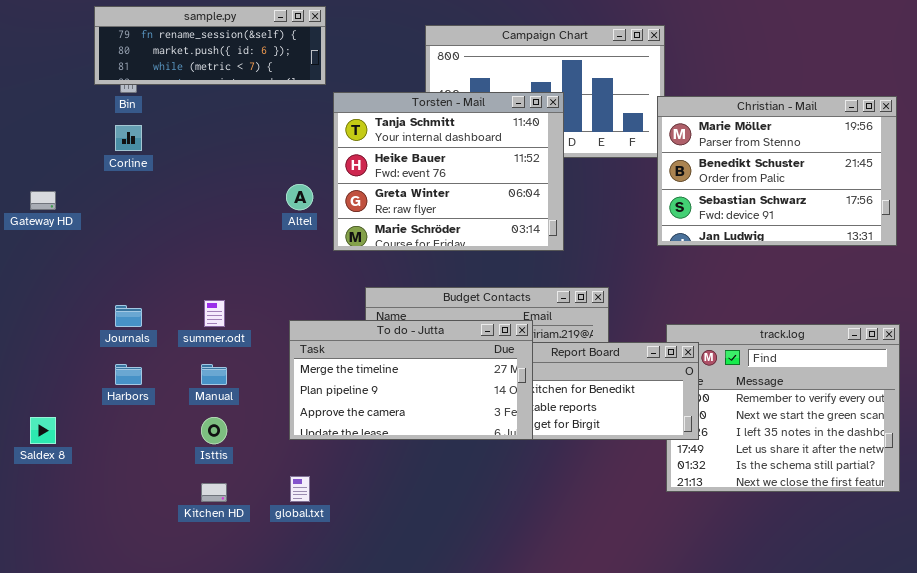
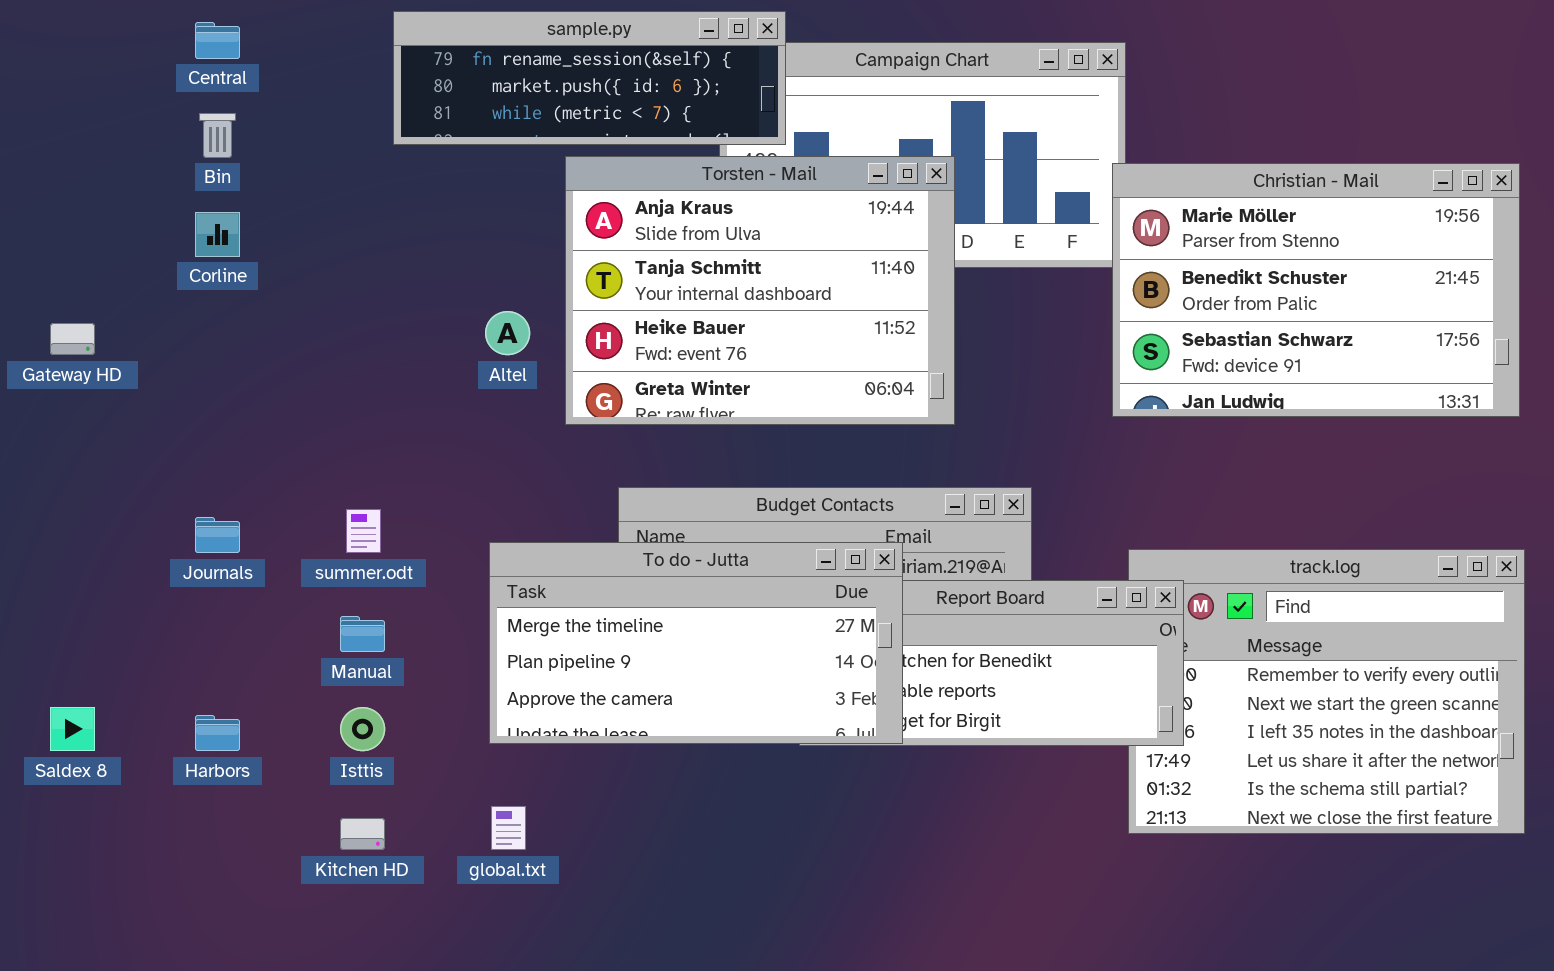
sample.py: [94,6,326,85] -> [393,11,786,145], moved
Torsten - Mail: [333,92,564,251] -> [565,156,955,425], scrolled up 1 row
Harbors: [115,364,142,385] -> [195,715,240,751], moved

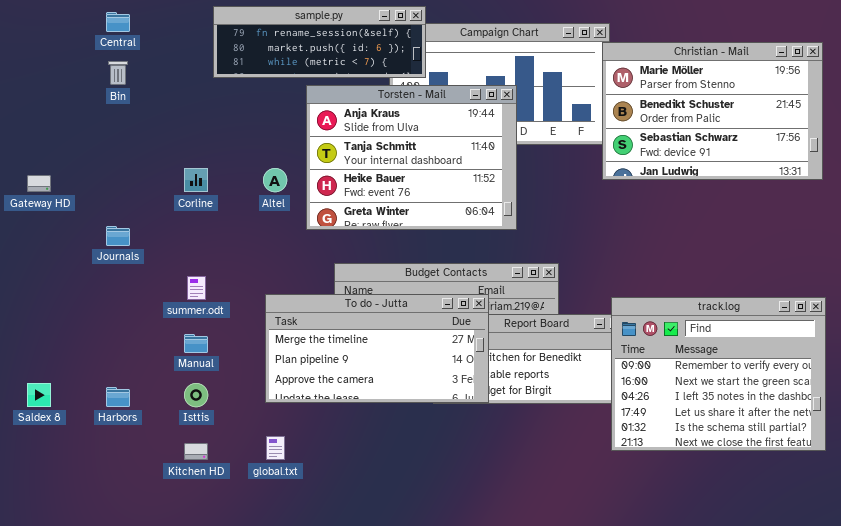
Christian - Mail: [1112,163,1520,417] -> [602,42,823,180], moved
Corline: [195,212,240,257] -> [184,168,208,192], moved
Journals: [195,517,240,553] -> [106,226,130,246], moved
track.log: [1128,549,1525,834] -> [611,297,826,451], raised

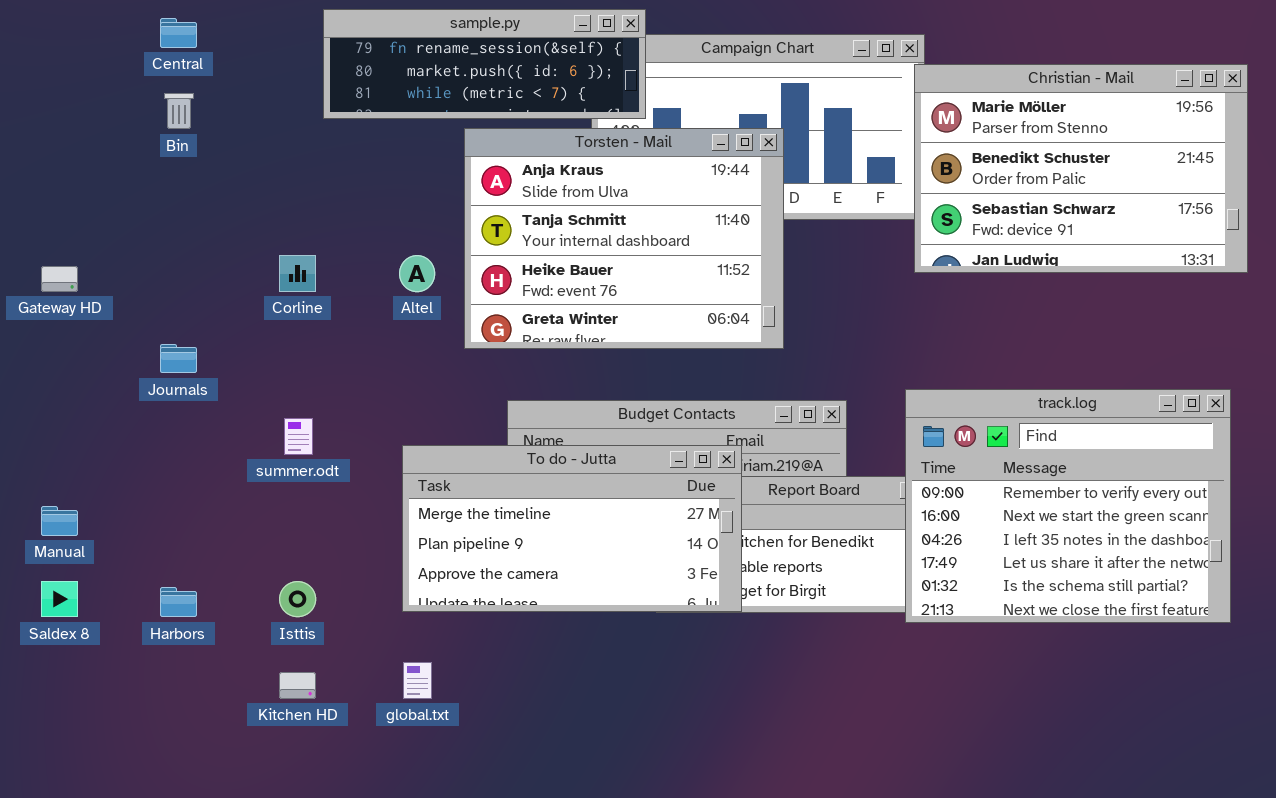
track.log: [611,297,826,451] -> [905,389,1231,623], moved
Manual: [184,334,208,353] -> [41,506,78,536], moved

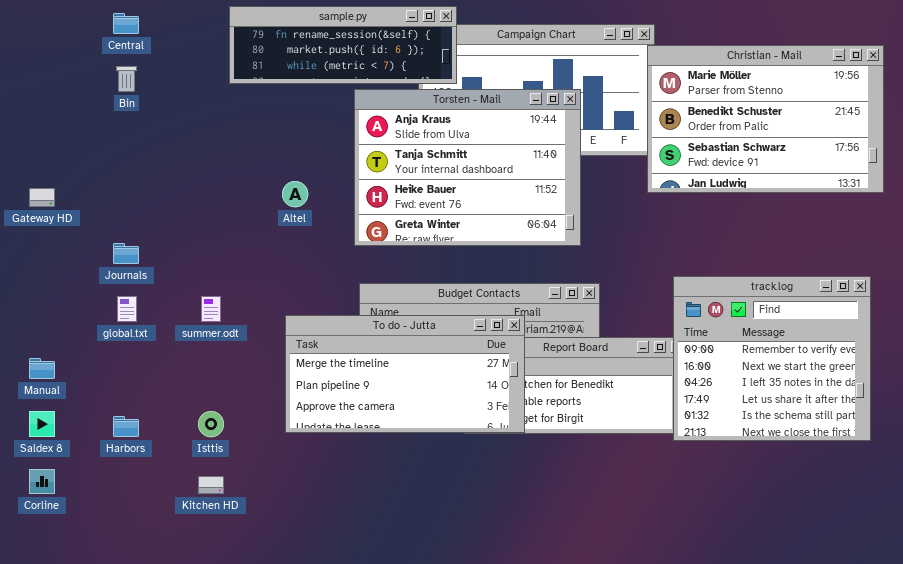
Torsten - Mail: [464,128,784,349] -> [354,89,581,246], moved
Corline: [279,255,316,292] -> [29,469,55,494], moved
track.log: [905,389,1231,623] -> [673,276,871,441], resized
global.txt: [403,662,432,699] -> [117,296,137,322], moved

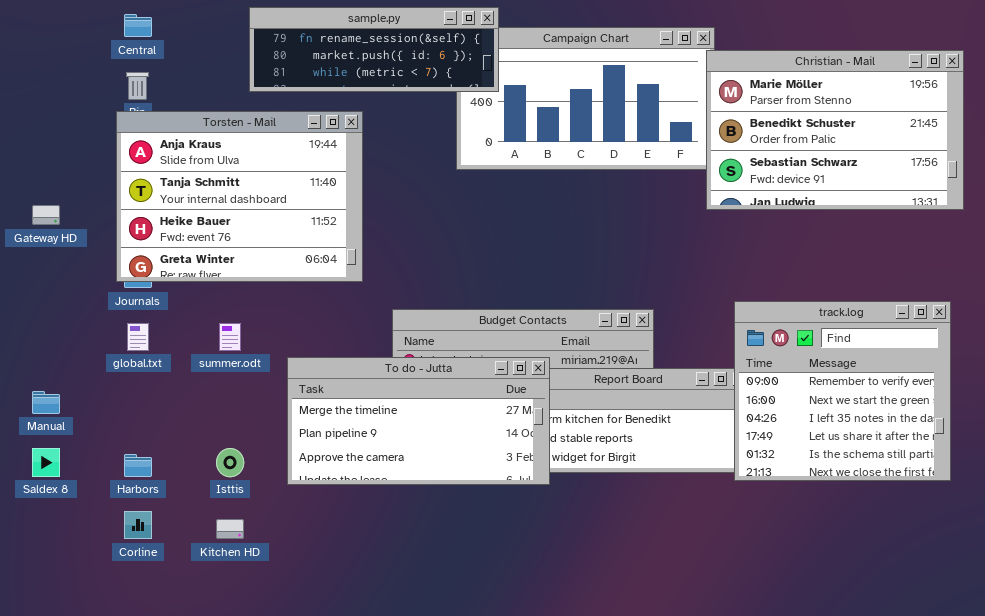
Torsten - Mail: [354,89,581,246] -> [116,111,363,282], moved
To do - Jutta: [285,315,525,433] -> [287,357,550,485], moved
Corline: [29,469,55,494] -> [124,511,152,539], moved

